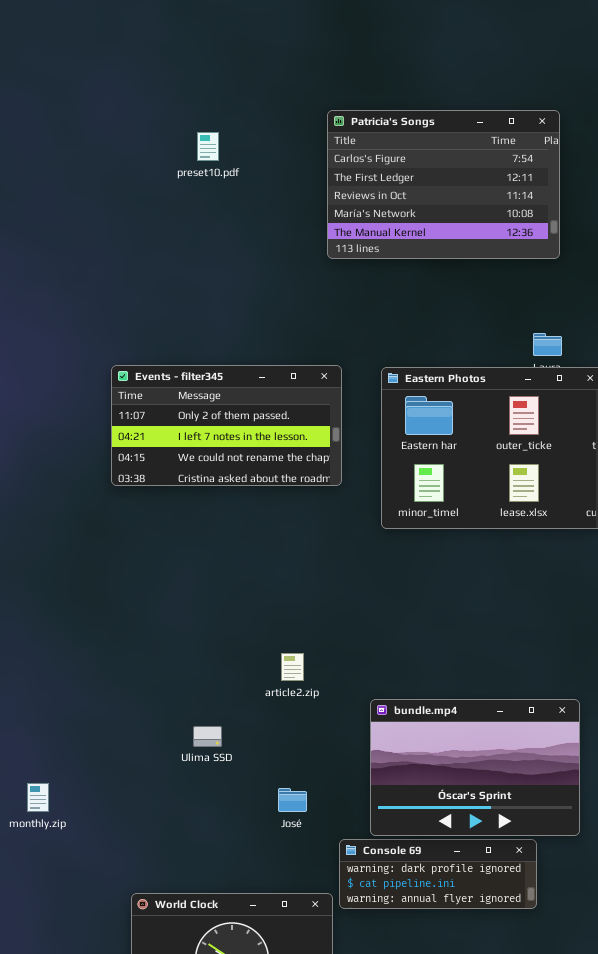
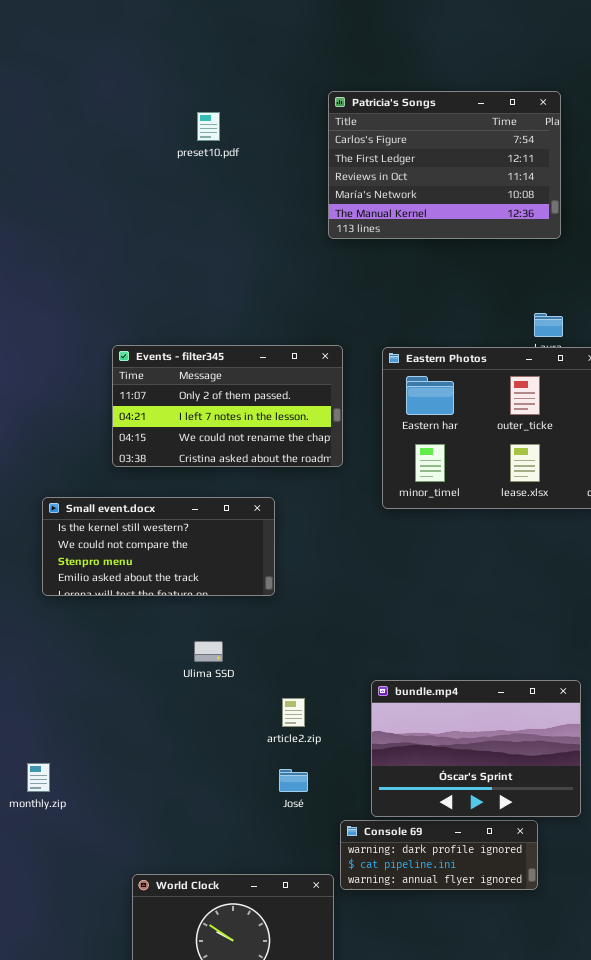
Small event.docx: none -> [42,497,275,596], opened
article2.zip: [281,653,304,681] -> [282,698,305,727], moved
Ulima SSD: [193,726,222,747] -> [194,641,223,662], moved

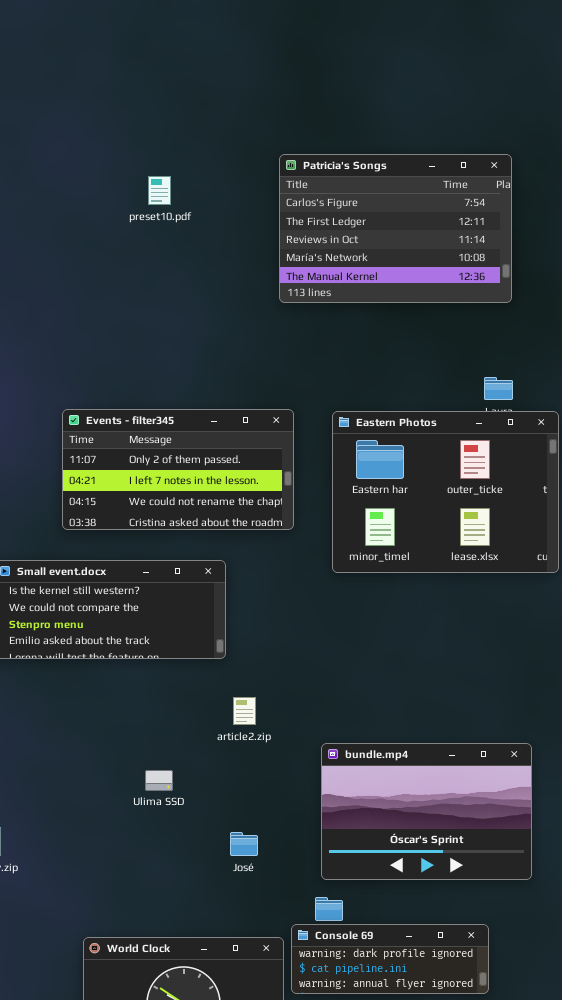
Ulima SSD: [194,641,223,662] -> [145,770,173,791], moved
article2.zip: [282,698,305,727] -> [233,697,256,725], moved
Console 69: [340,820,538,890] -> [291,924,489,994], moved

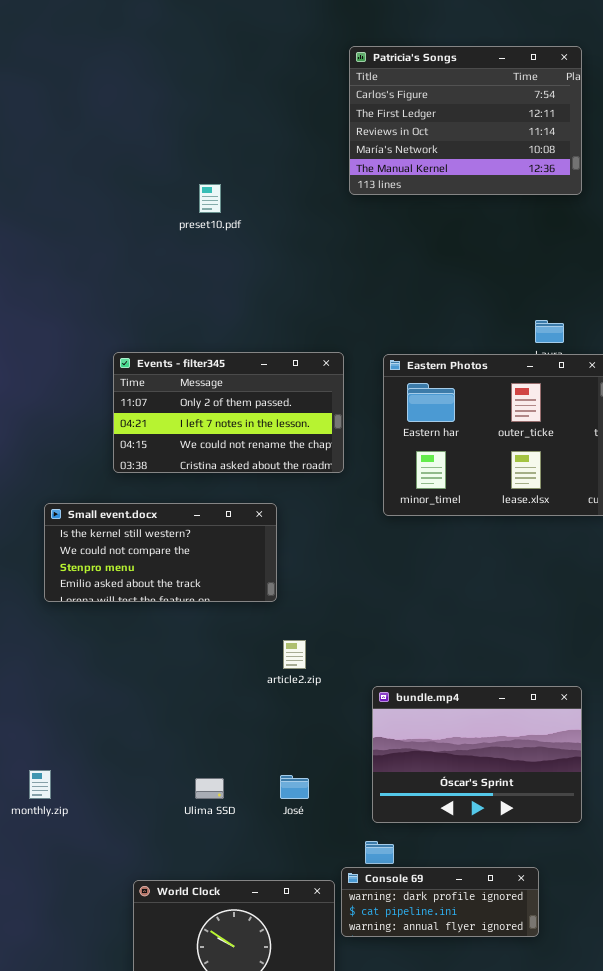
Patricia's Songs: [279,154,512,303] -> [349,46,582,195], moved
preset10.pdf: [148,176,171,205] -> [199,184,221,213], moved
Ulima SSD: [145,770,173,791] -> [195,778,224,799], moved

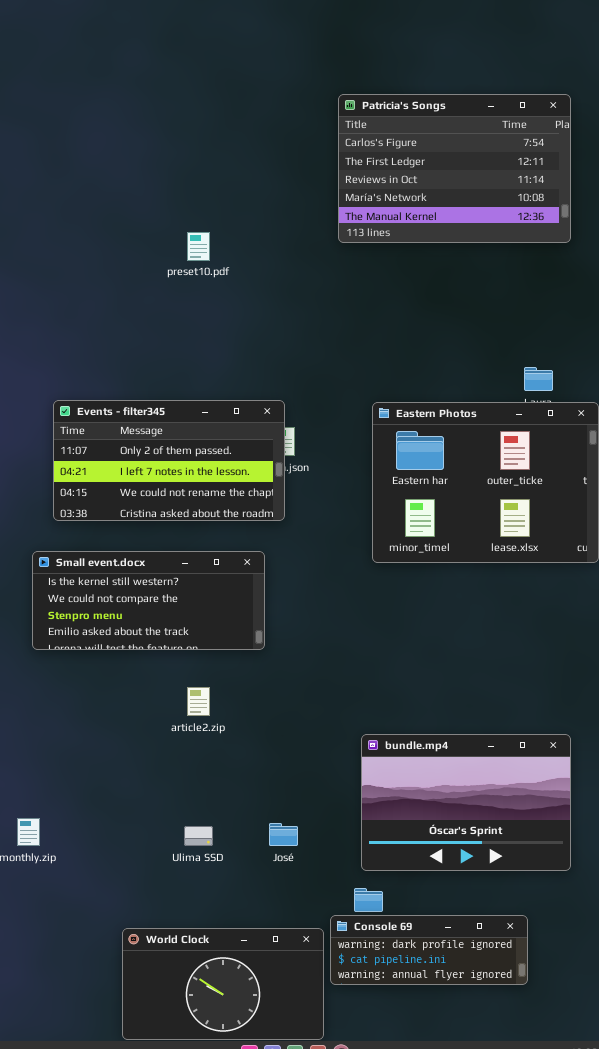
Events - filter345: [113,352,344,473] -> [53,400,285,521], moved
article2.zip: [283,640,306,669] -> [187,687,210,716], moved

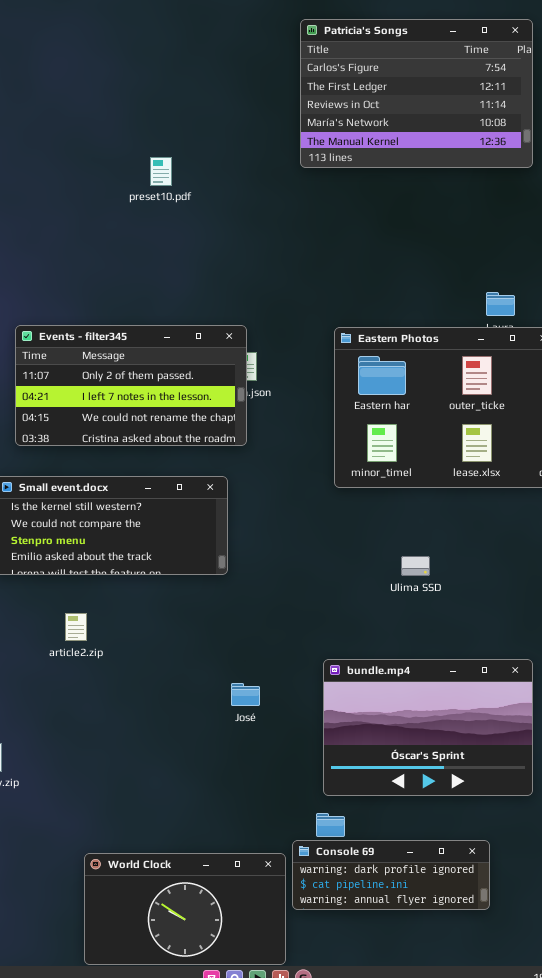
article2.zip: [187,687,210,716] -> [65,613,87,641], moved
José: [269,823,298,846] -> [231,683,260,706], moved
Ulima SSD: [184,826,213,846] -> [401,556,430,576], moved

